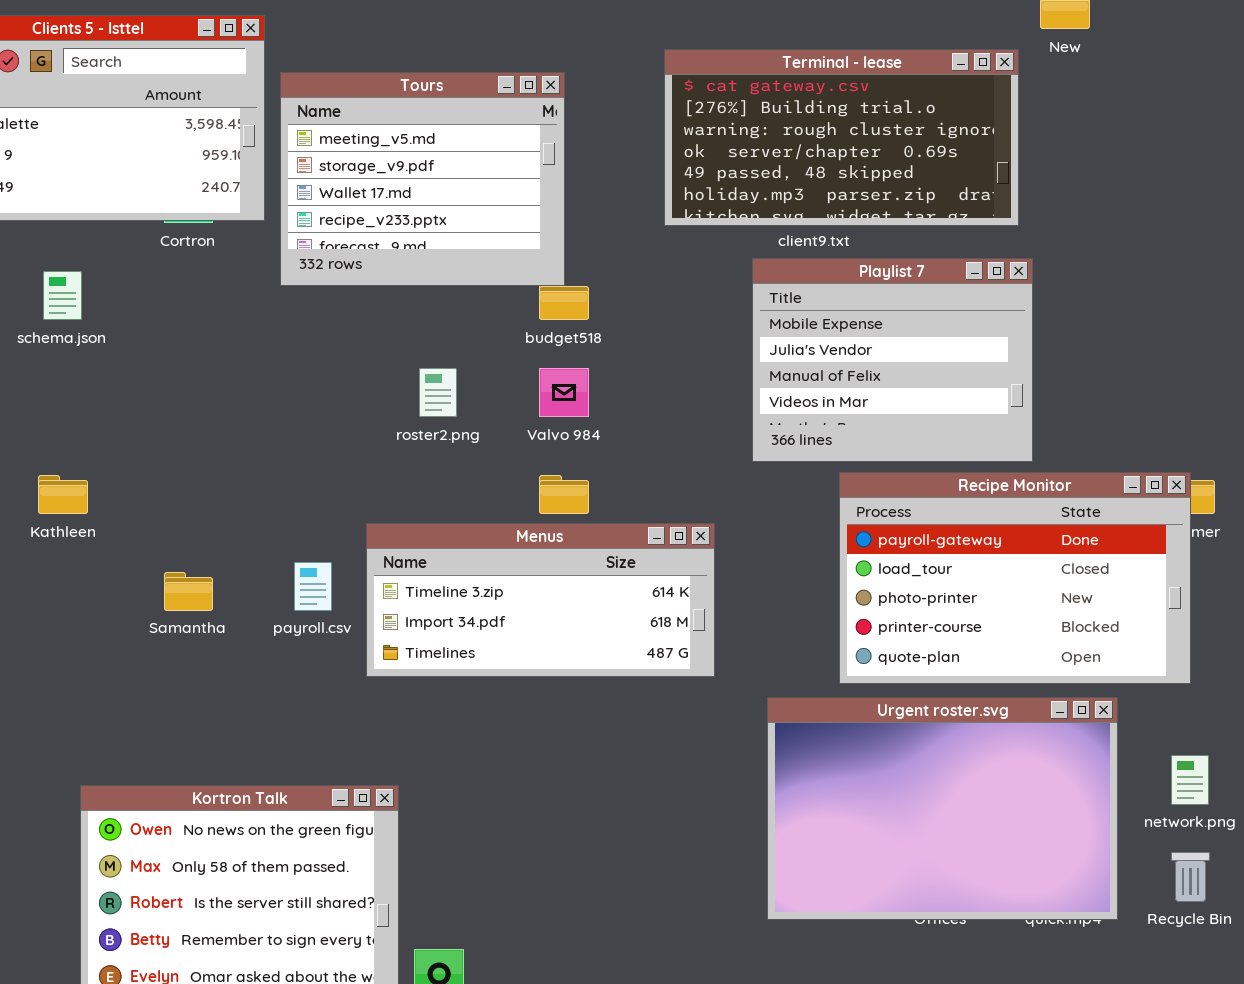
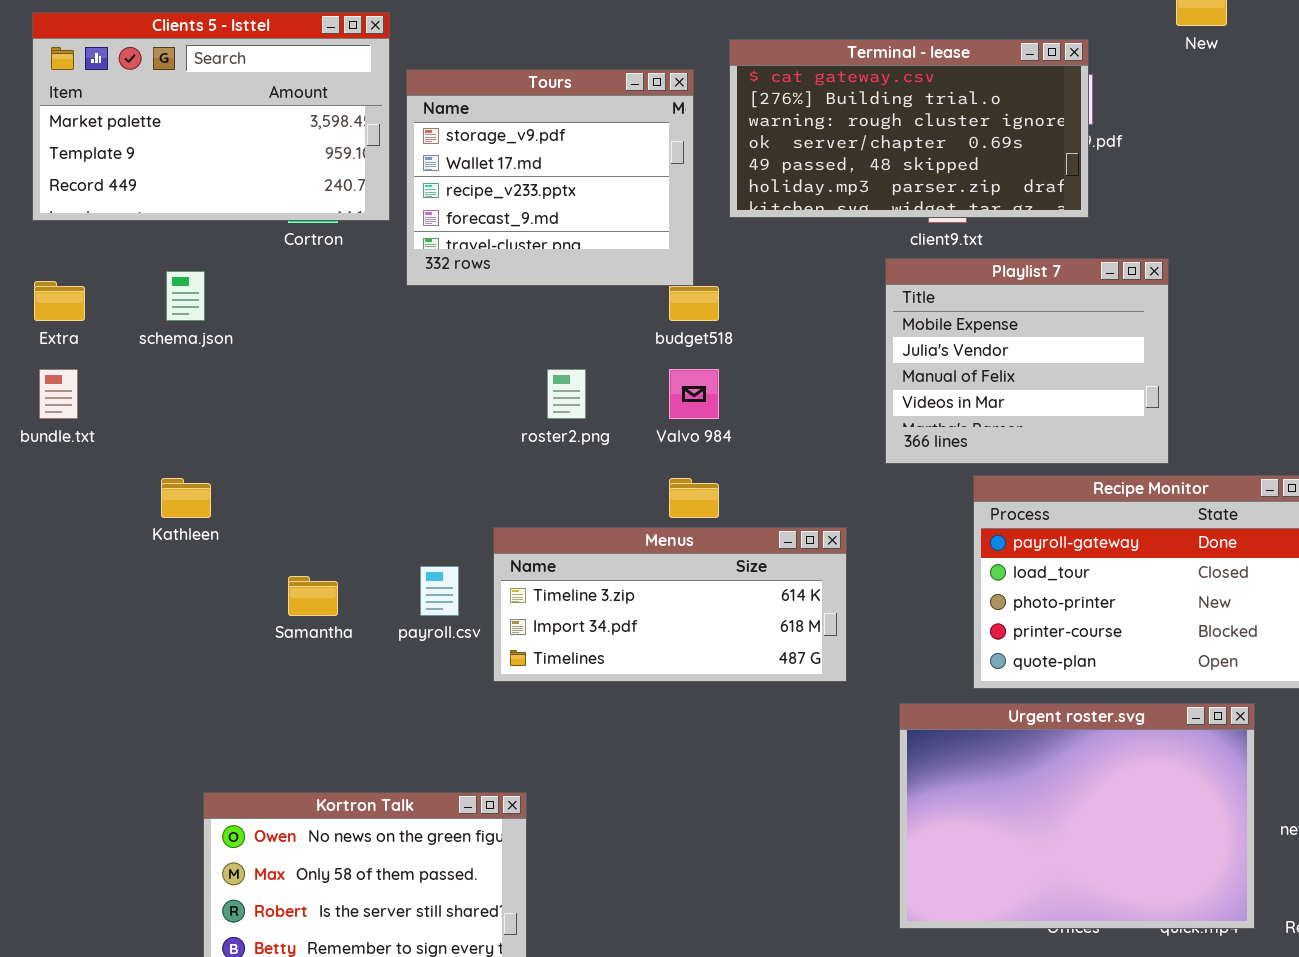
Terminal - lease: [664,49,1019,226] -> [729,39,1089,218], moved
Tours: [280,72,565,286] -> [406,69,694,286], scrolled down 1 row

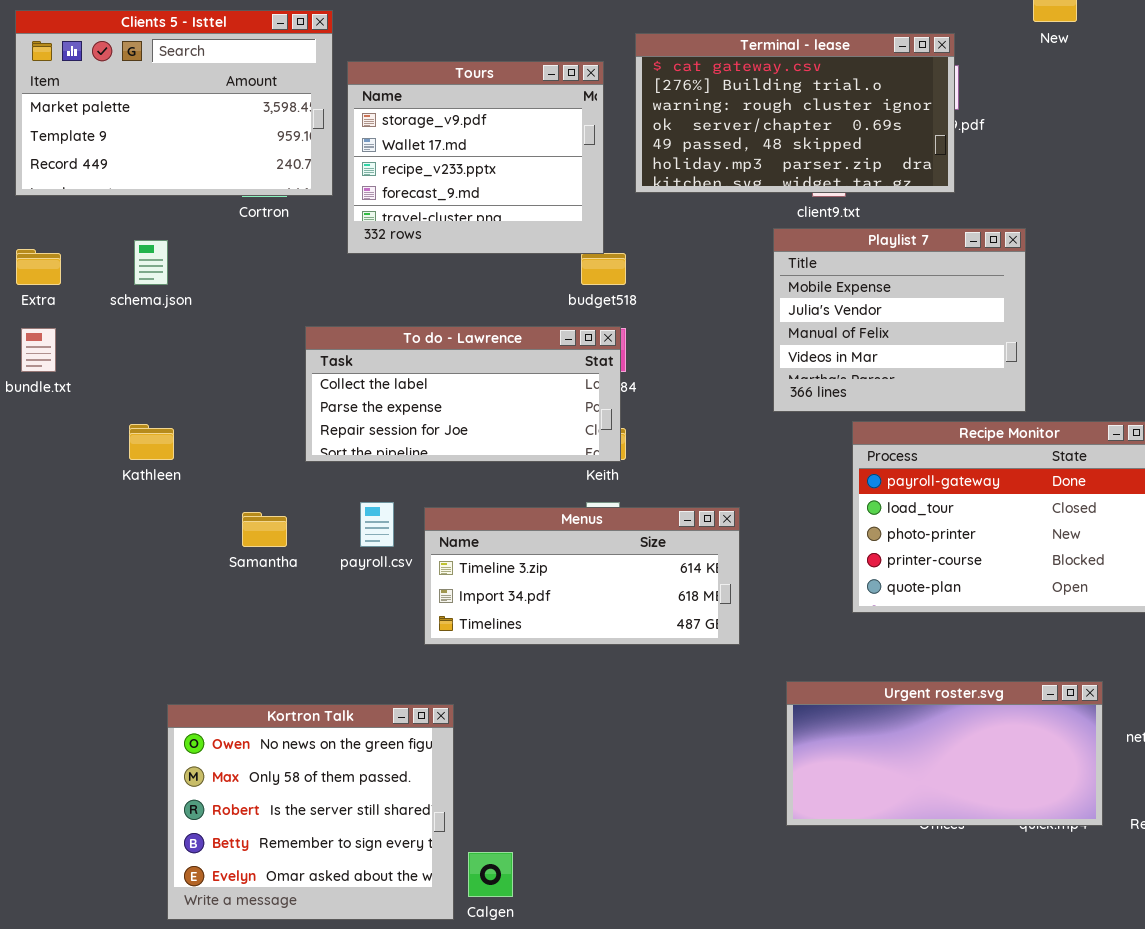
To do - Lawrence: none -> [305,326,621,462], opened
Menus: [493,527,847,682] -> [424,507,740,645], moved
Urgent roster.svg: [899,703,1255,929] -> [786,681,1103,826], resized

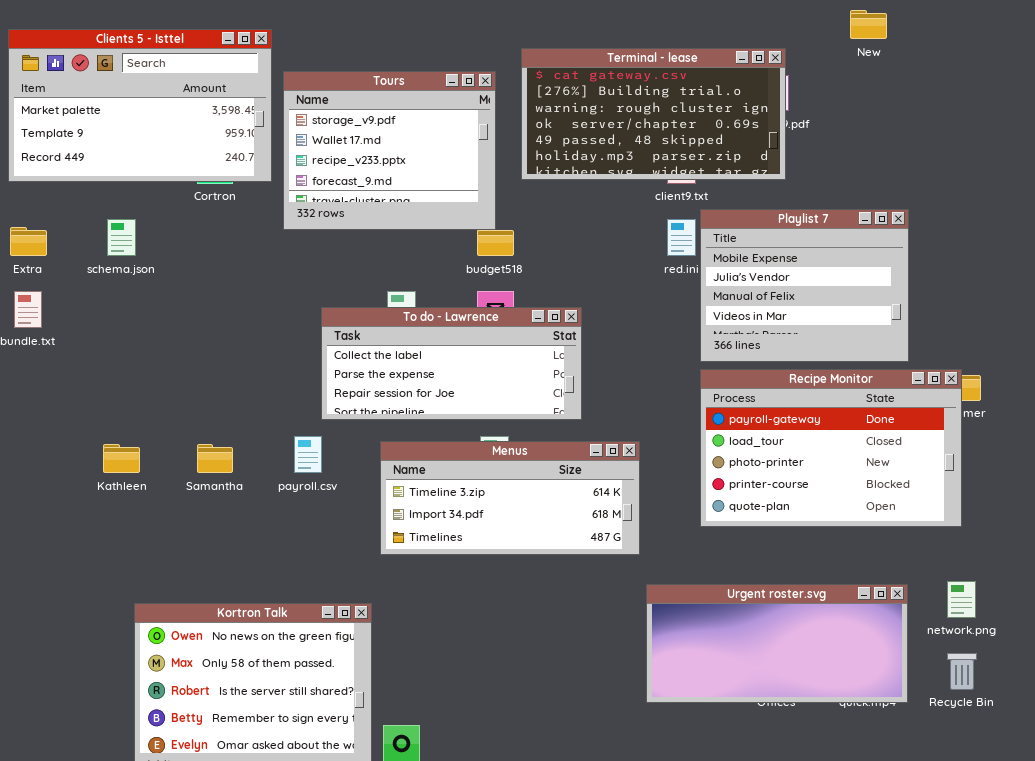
Playlist 7: [773,228,1026,412] -> [700,209,909,362], moved
To do - Lawrence: [305,326,621,462] -> [321,307,582,420], moved
Kathleen: [129,424,174,460] -> [103,444,140,473], moved
Menus: [424,507,740,645] -> [380,441,640,555], moved

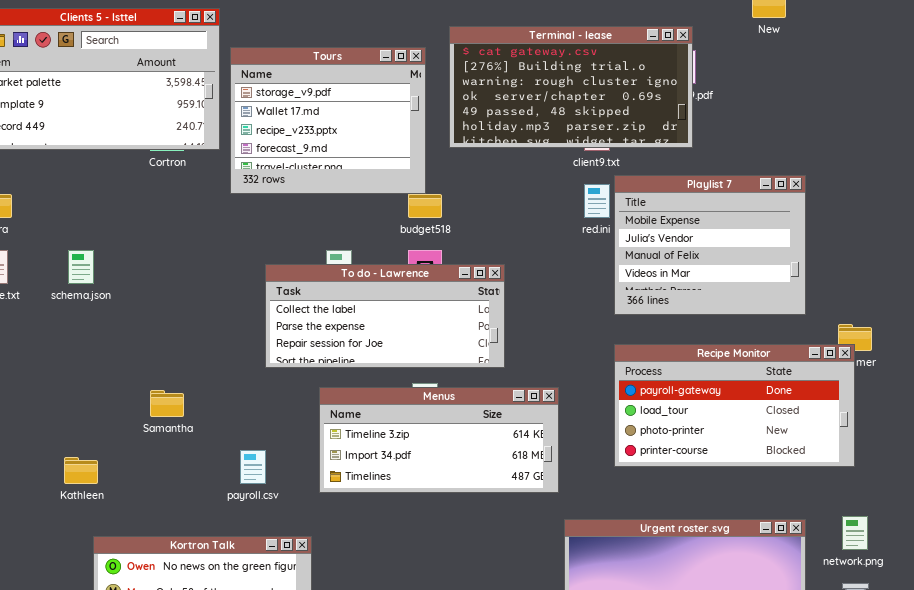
schema.json: [107,219,136,256] -> [68,250,94,284], moved
Recipe Monitor: [700,369,962,527] -> [614,344,855,467], resized
payroll.csv: [294,436,322,473] -> [240,450,266,484], moved
Kathleen: [103,444,140,473] -> [64,457,98,484], moved

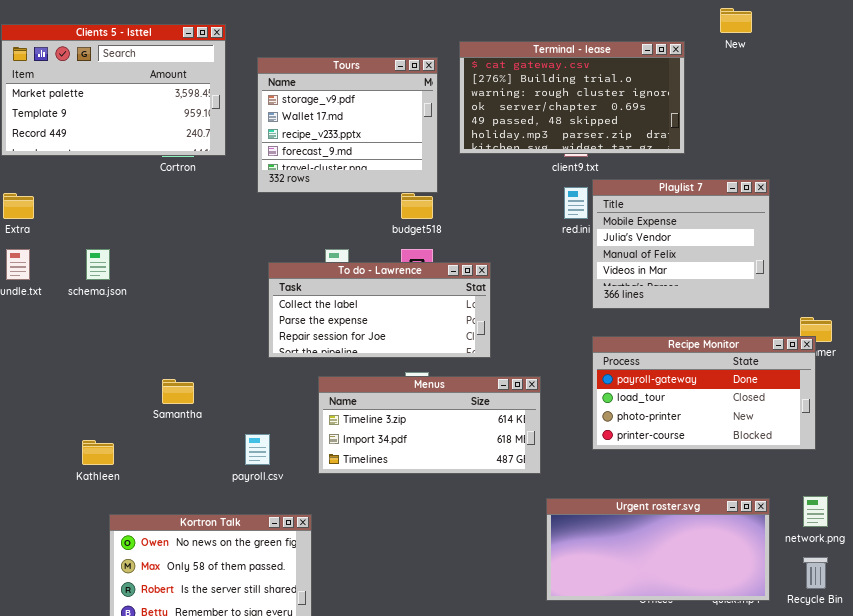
Terminal - lease: [449,26,693,148] -> [459,41,685,154], moved
Tours: [230,47,426,194] -> [257,57,438,193], moved

